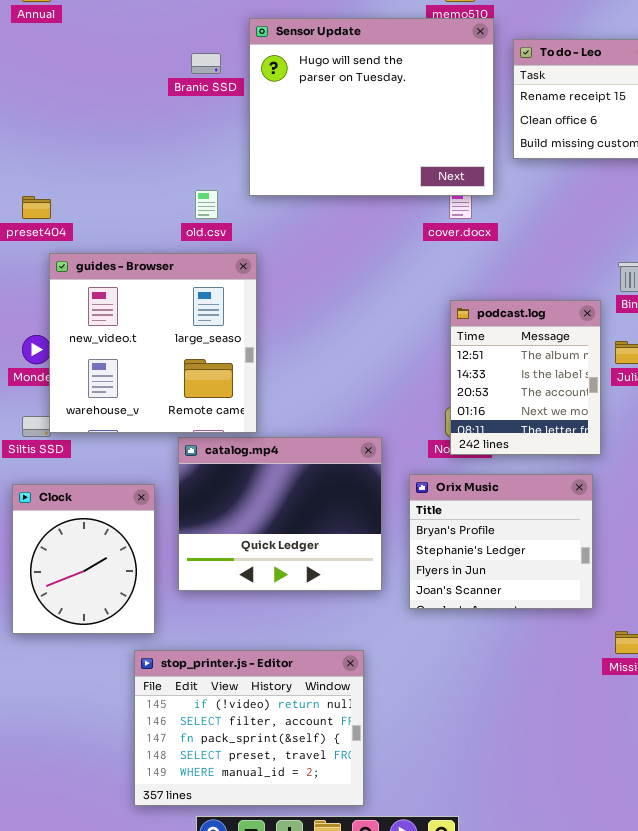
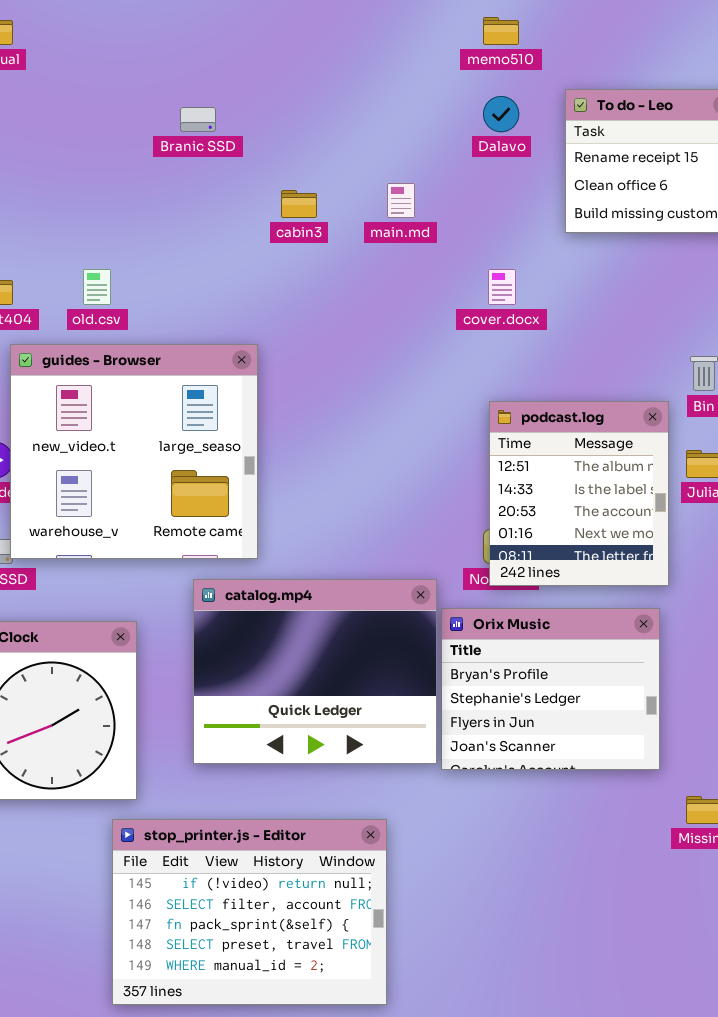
Sensor Update: [249,18,494,196] -> none, closed
old.csv: [195,190,218,219] -> [83,269,111,305], moved
catalog.mp4: [178,437,382,591] -> [193,579,437,764], moved

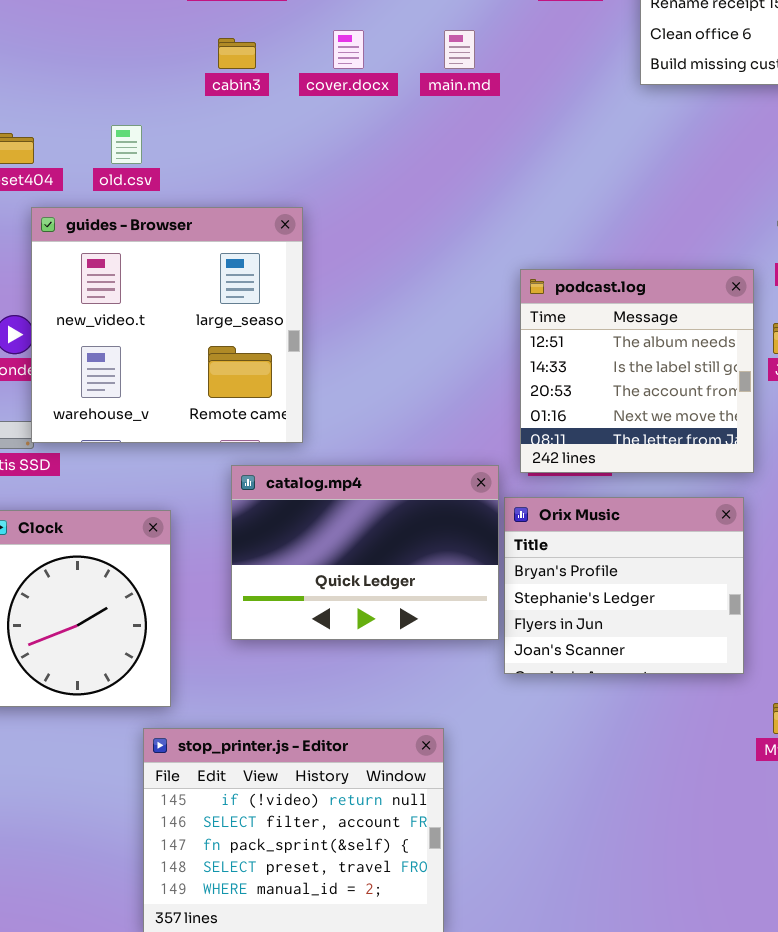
cabin3: [281,190,317,218] -> [218,38,256,69], moved
cover.docx: [488,269,516,305] -> [333,30,364,69], moved
podcast.log: [489,401,669,586] -> [520,269,754,473], resized
catalog.mp4: [193,579,437,764] -> [231,465,499,640], resized

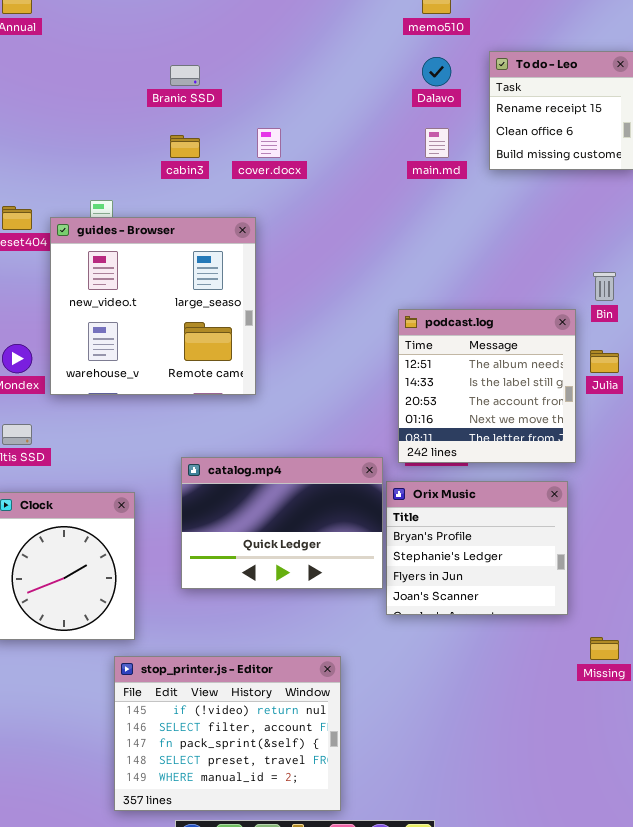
main.md: [444,30,475,69] -> [425,128,449,158], moved
guides - Browser: [31,207,303,443] -> [50,217,256,395], moved

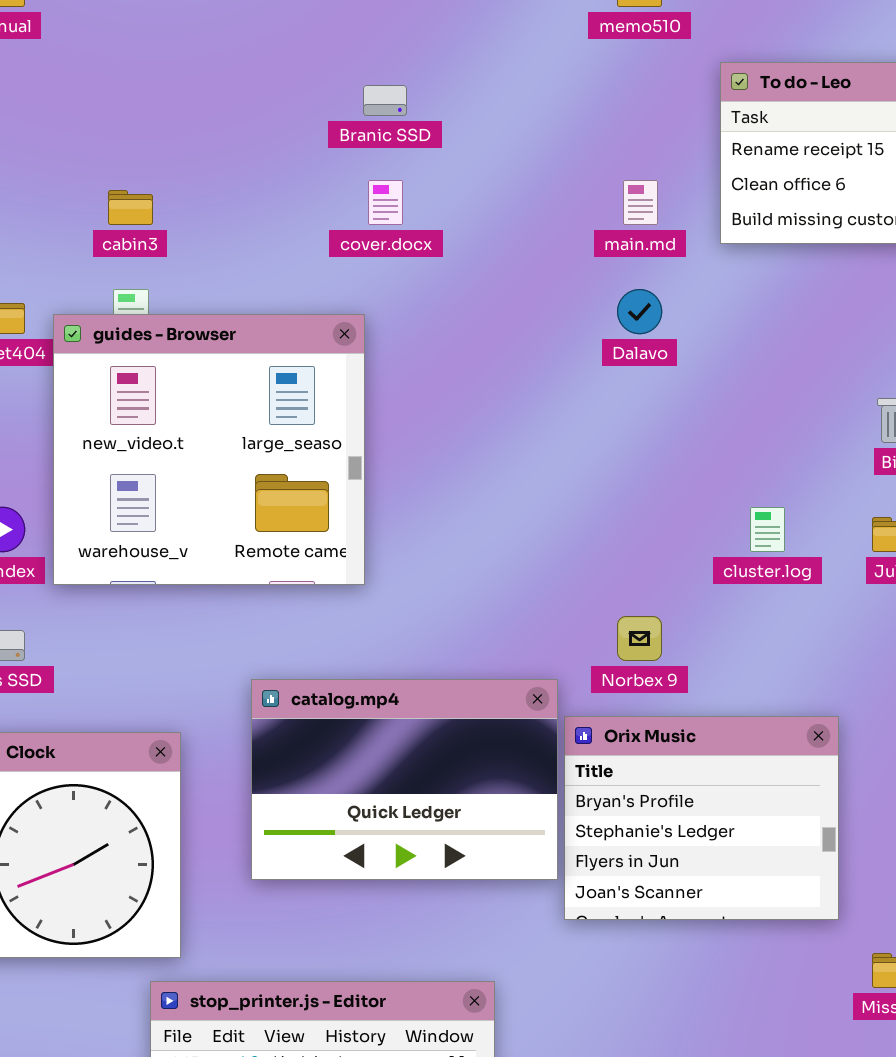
Dalavo: [422,57,451,86] -> [617,289,662,334], moved
Branic SSD: [170,65,200,86] -> [363,85,407,116], moved
cabin3: [170,135,200,158] -> [108,190,153,225], moved
podcast.log: [398,309,576,463] -> none, closed

